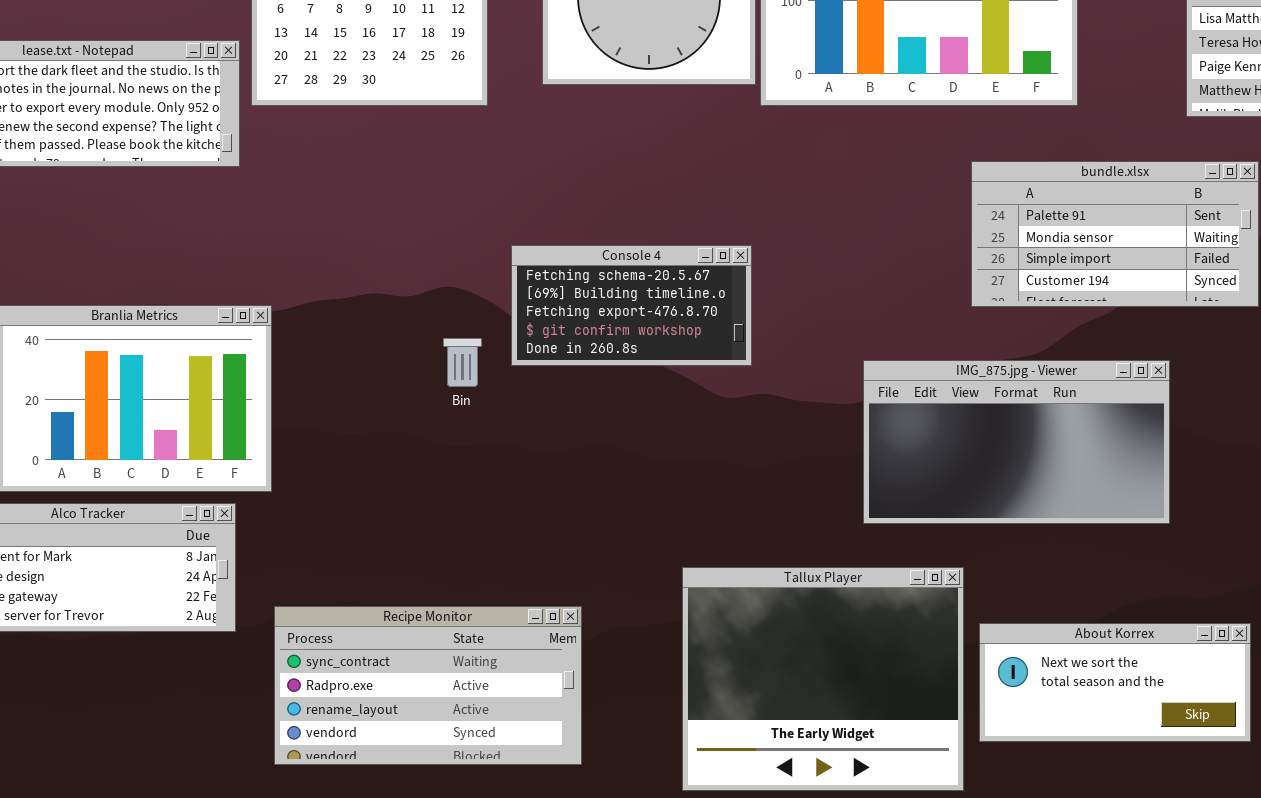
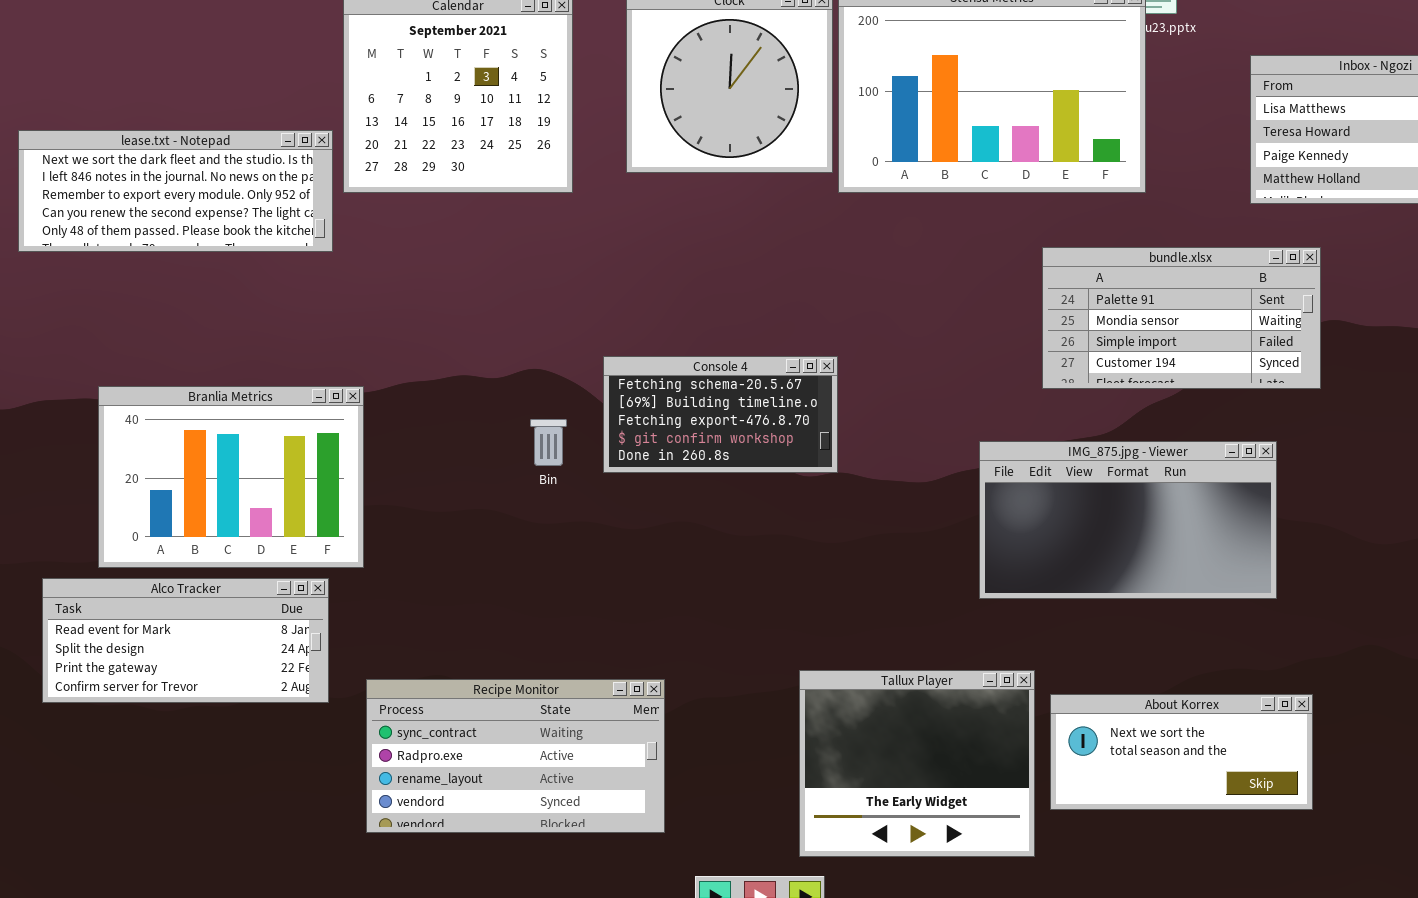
Console 4: [511,245,752,366] -> [603,356,838,473], moved
IMG_875.jpg - Viewer: [863,360,1170,524] -> [979,441,1277,599], moved
Tallux Player: [682,567,964,791] -> [799,670,1035,857], resized

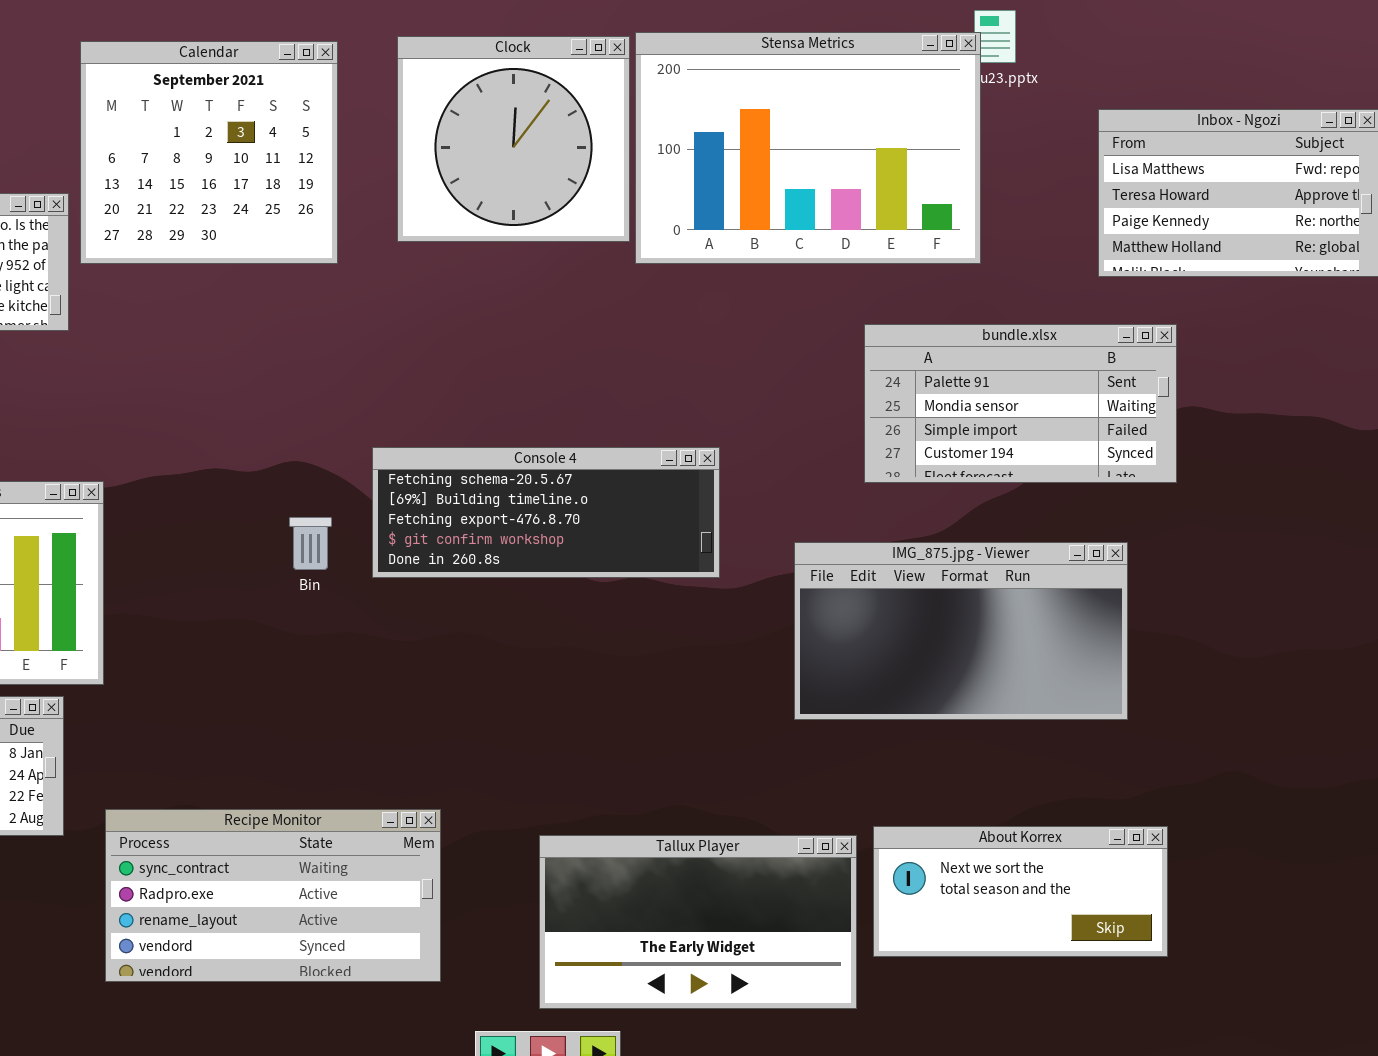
Console 4: [603,356,838,473] -> [372,447,720,578], resized
Tallux Player: [799,670,1035,857] -> [539,835,857,1009], resized

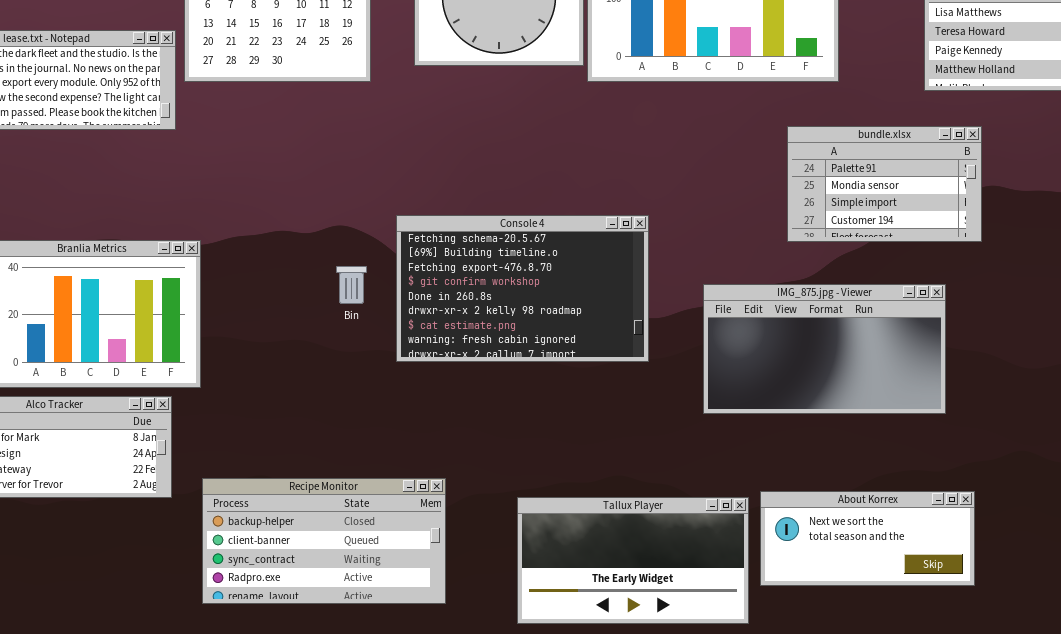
bundle.xlsx: [864,324,1177,483] -> [787,126,982,242], resized
Console 4: [372,447,720,578] -> [396,215,649,362], resized
Recipe Monitor: [105,809,441,982] -> [202,478,446,604], scrolled up 2 rows

